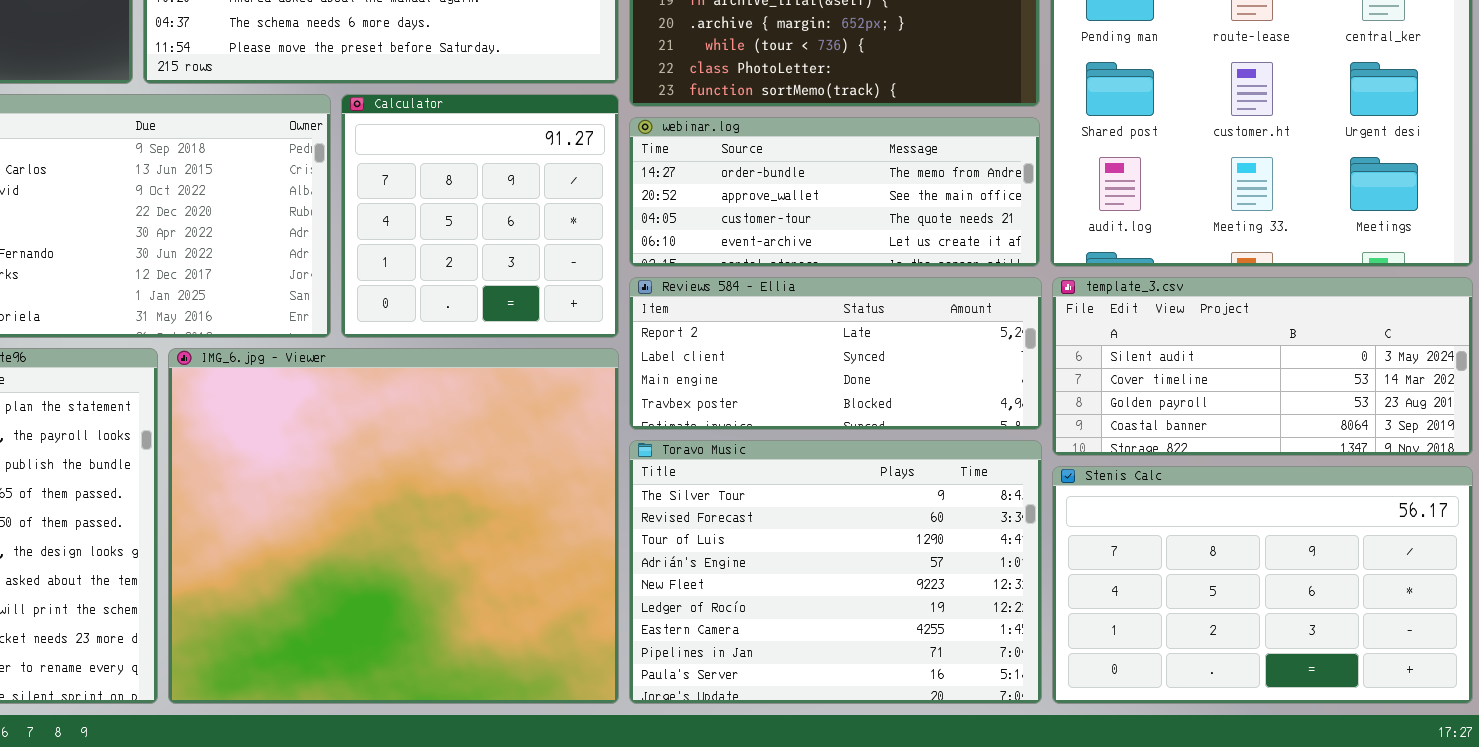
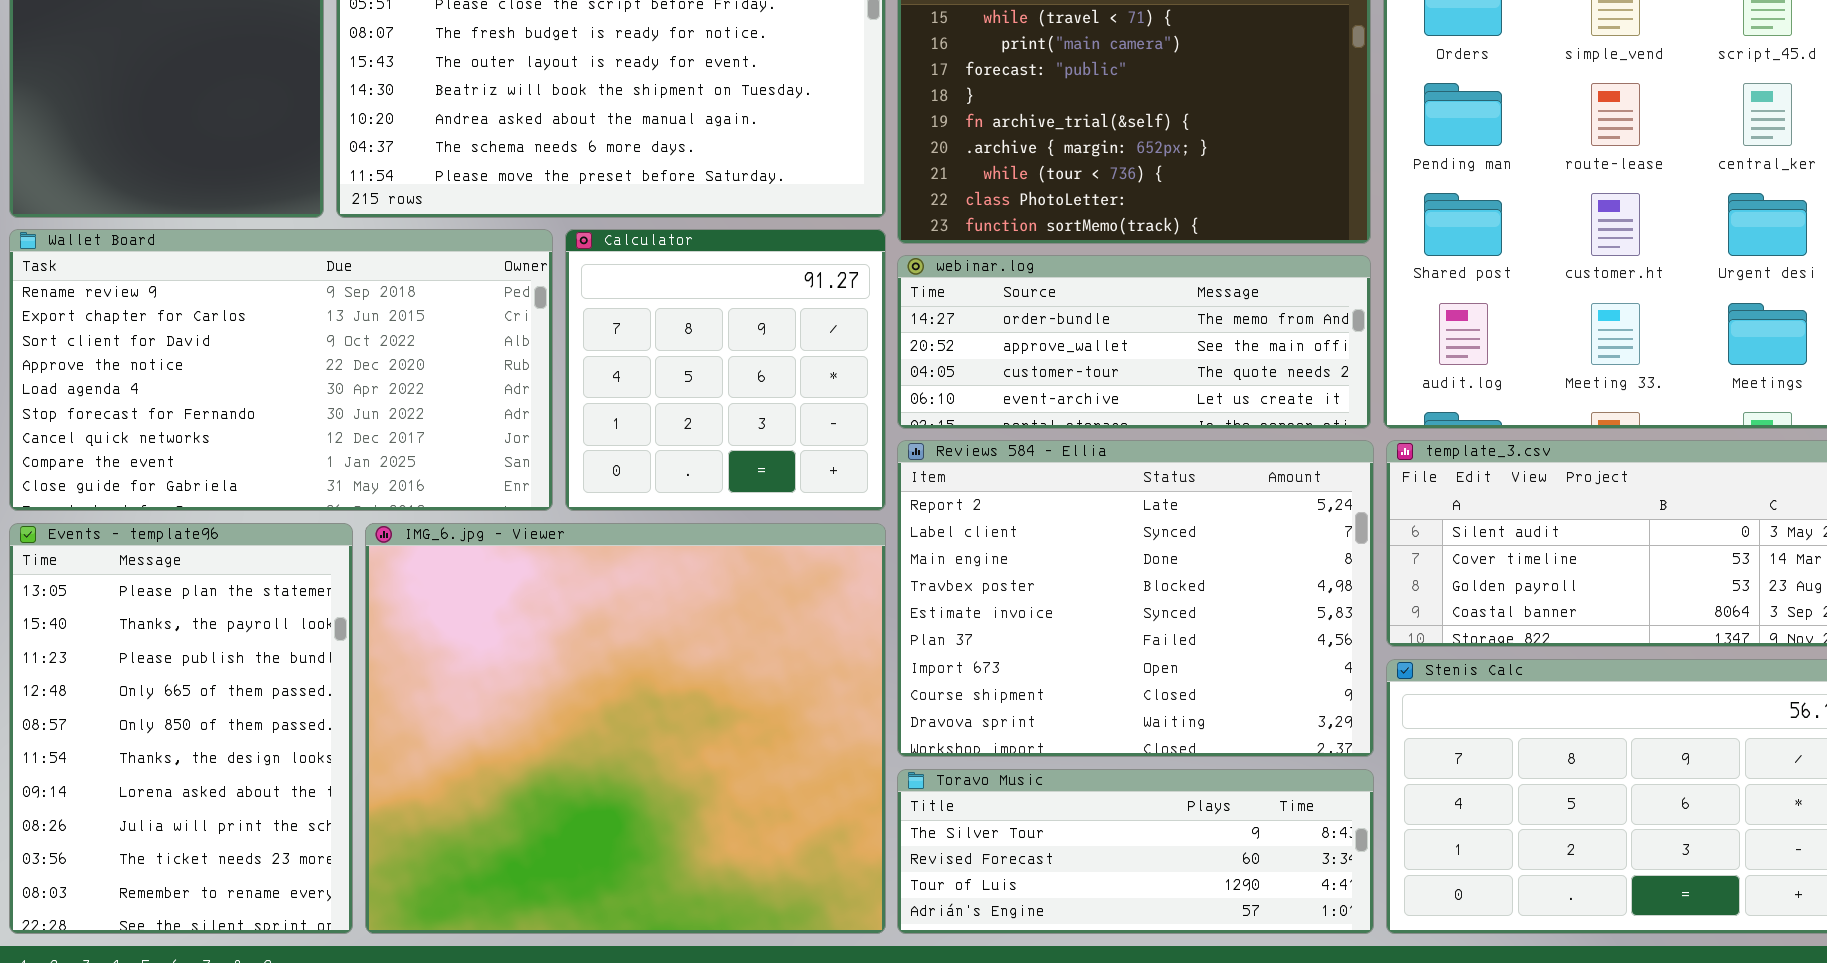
Reviews 584 - Ellia: [629,277,1042,430] -> [897,440,1374,757], resized
Toravo Music: [629,440,1042,704] -> [897,769,1374,934], resized

